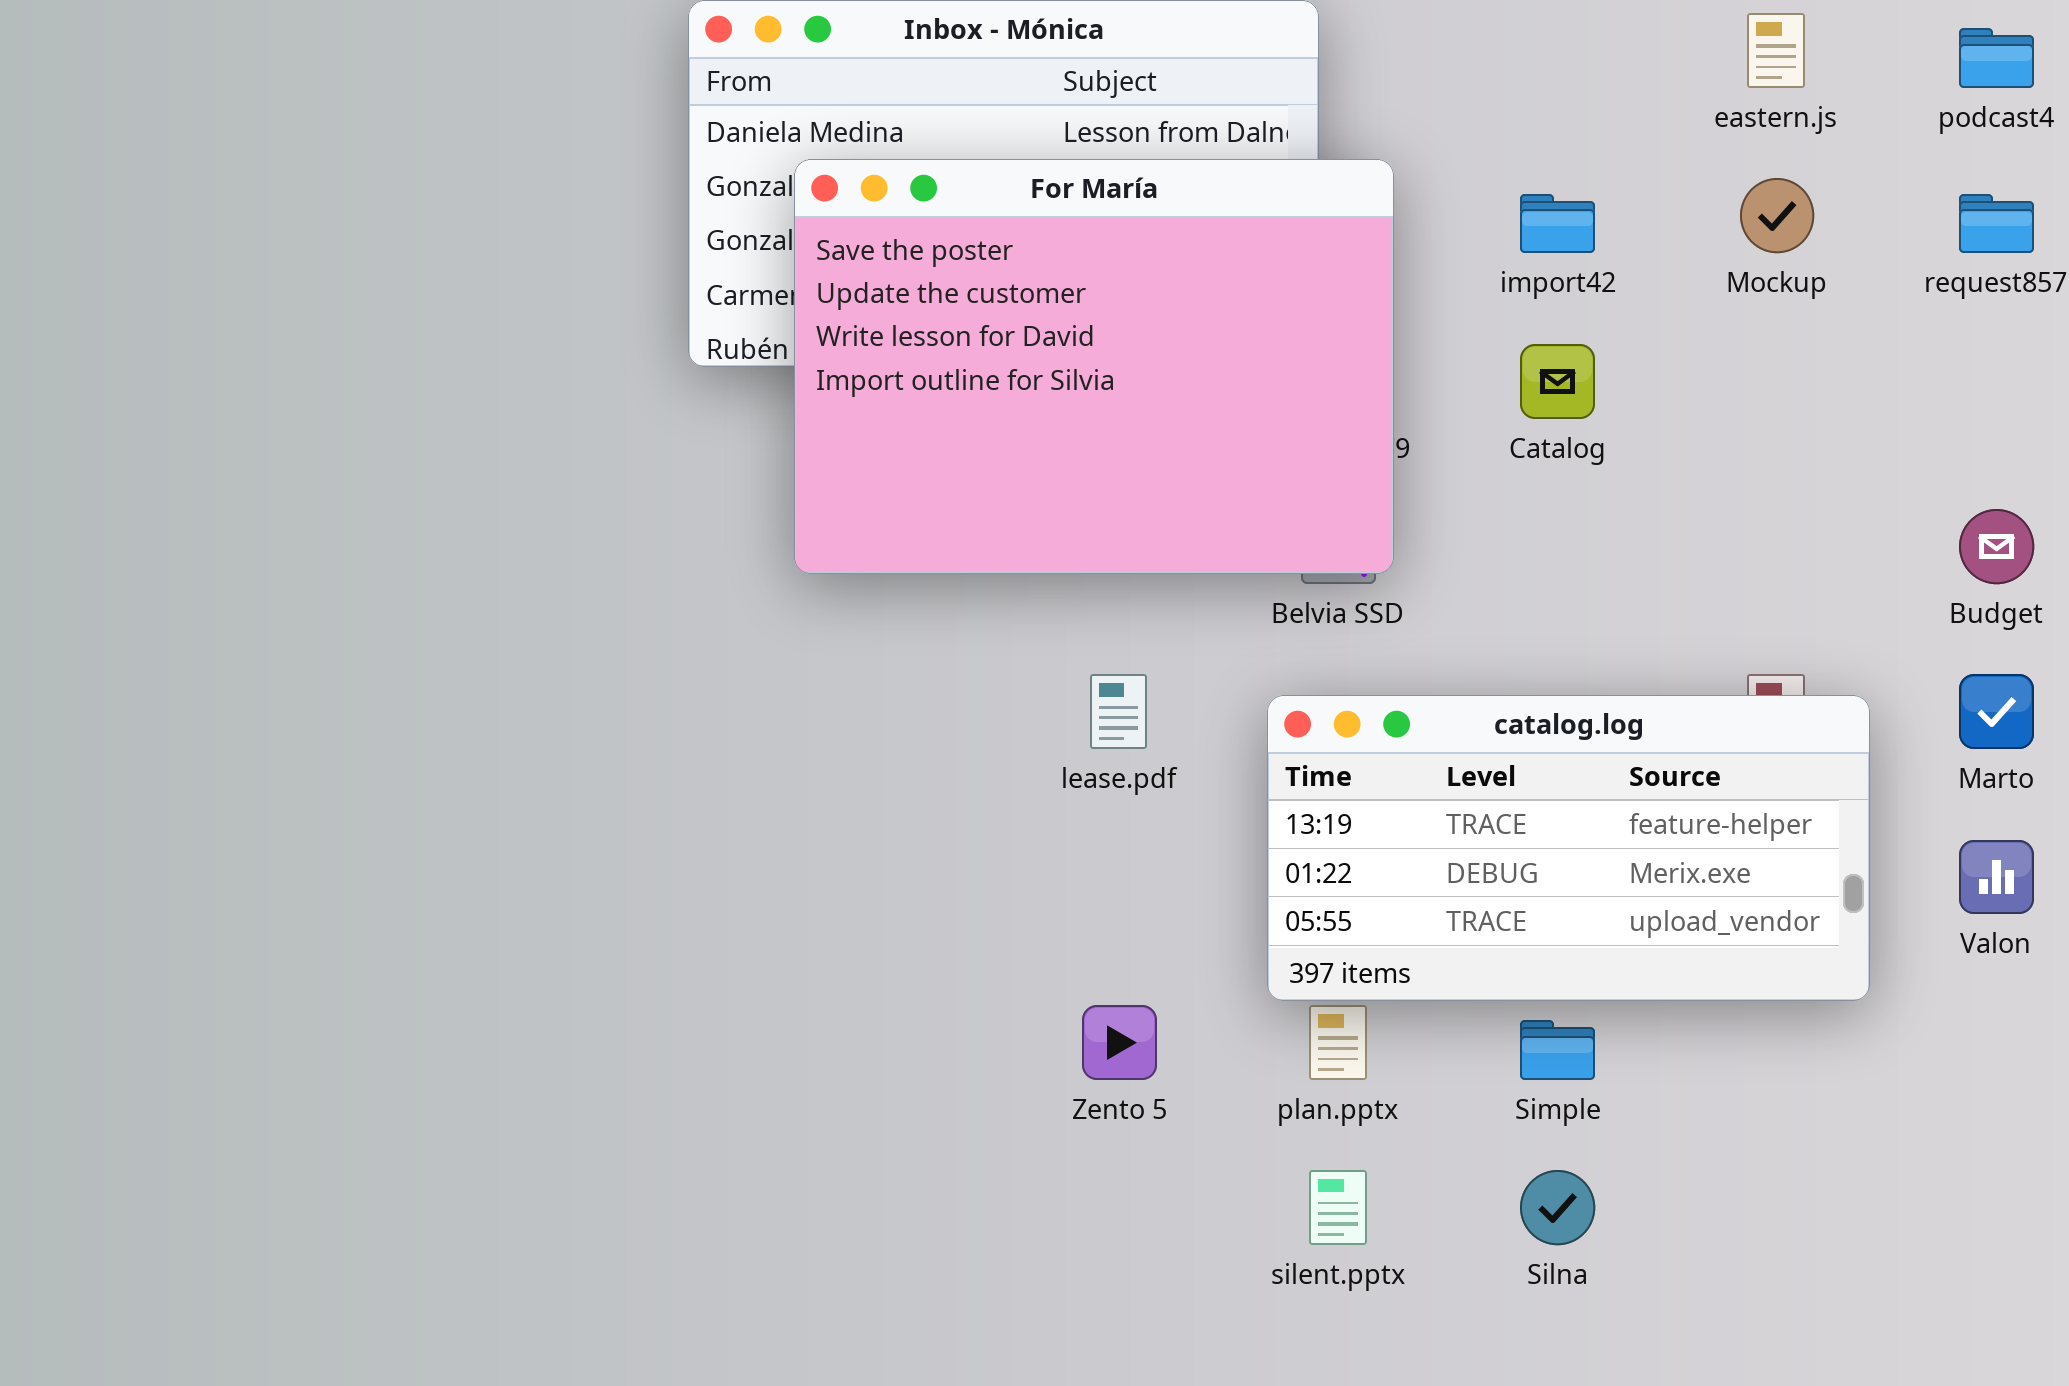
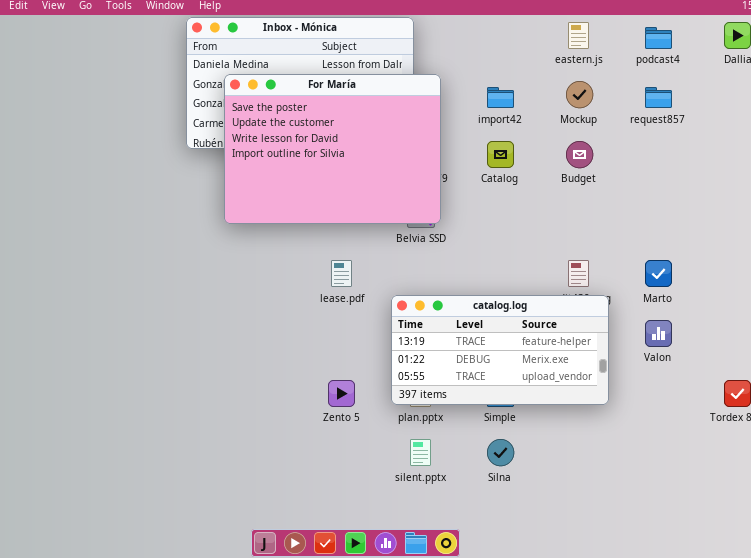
Budget: [1959,509,2034,584] -> [566,141,593,168], moved
catalog.log: [1267,695,1870,1001] -> [391,295,609,405], moved

